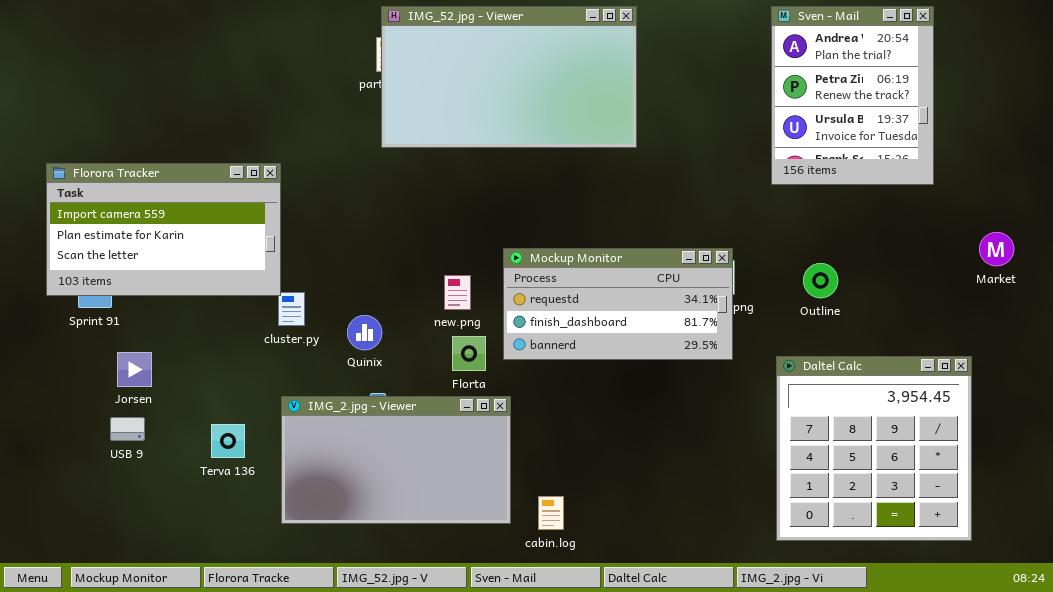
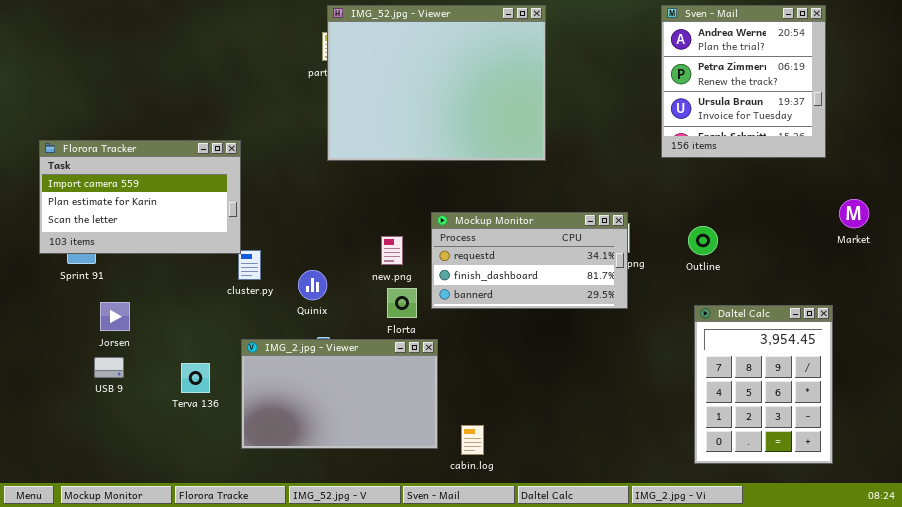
Sven - Mail: [771,6,934,185] -> [661,5,826,158], resized
IMG_52.jpg - Viewer: [381,6,637,148] -> [327,5,546,161], resized
Daltel Calc: [776,356,972,541] -> [694,305,833,464], resized

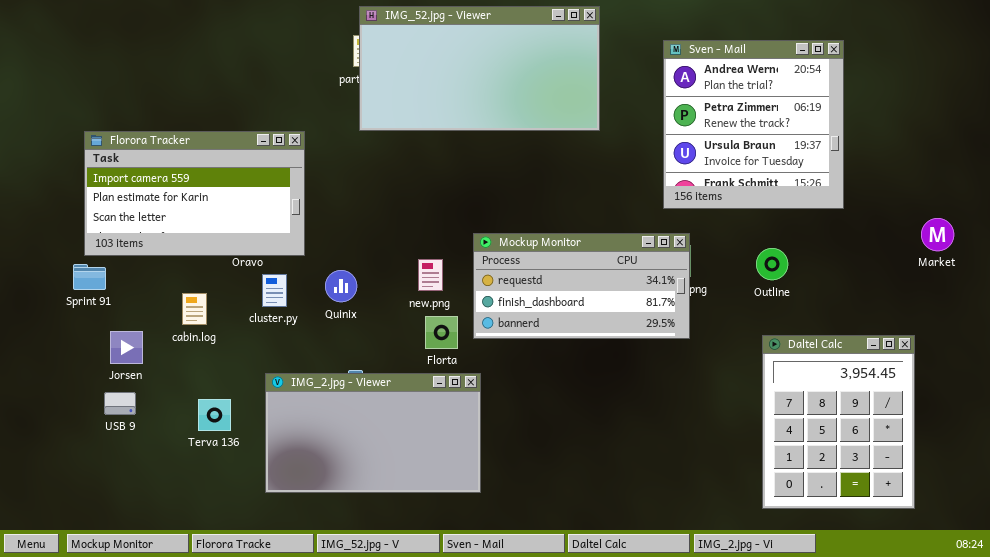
Sven - Mail: [661,5,826,158] -> [663,40,844,209], moved
IMG_52.jpg - Viewer: [327,5,546,161] -> [359,6,600,131], resized
Florora Tracker: [39,140,241,254] -> [84,131,305,256], moved
Quinix: [298,270,327,300] -> [325,270,357,302], moved
cabin.log: [461,425,484,455] -> [182,293,207,325], moved

